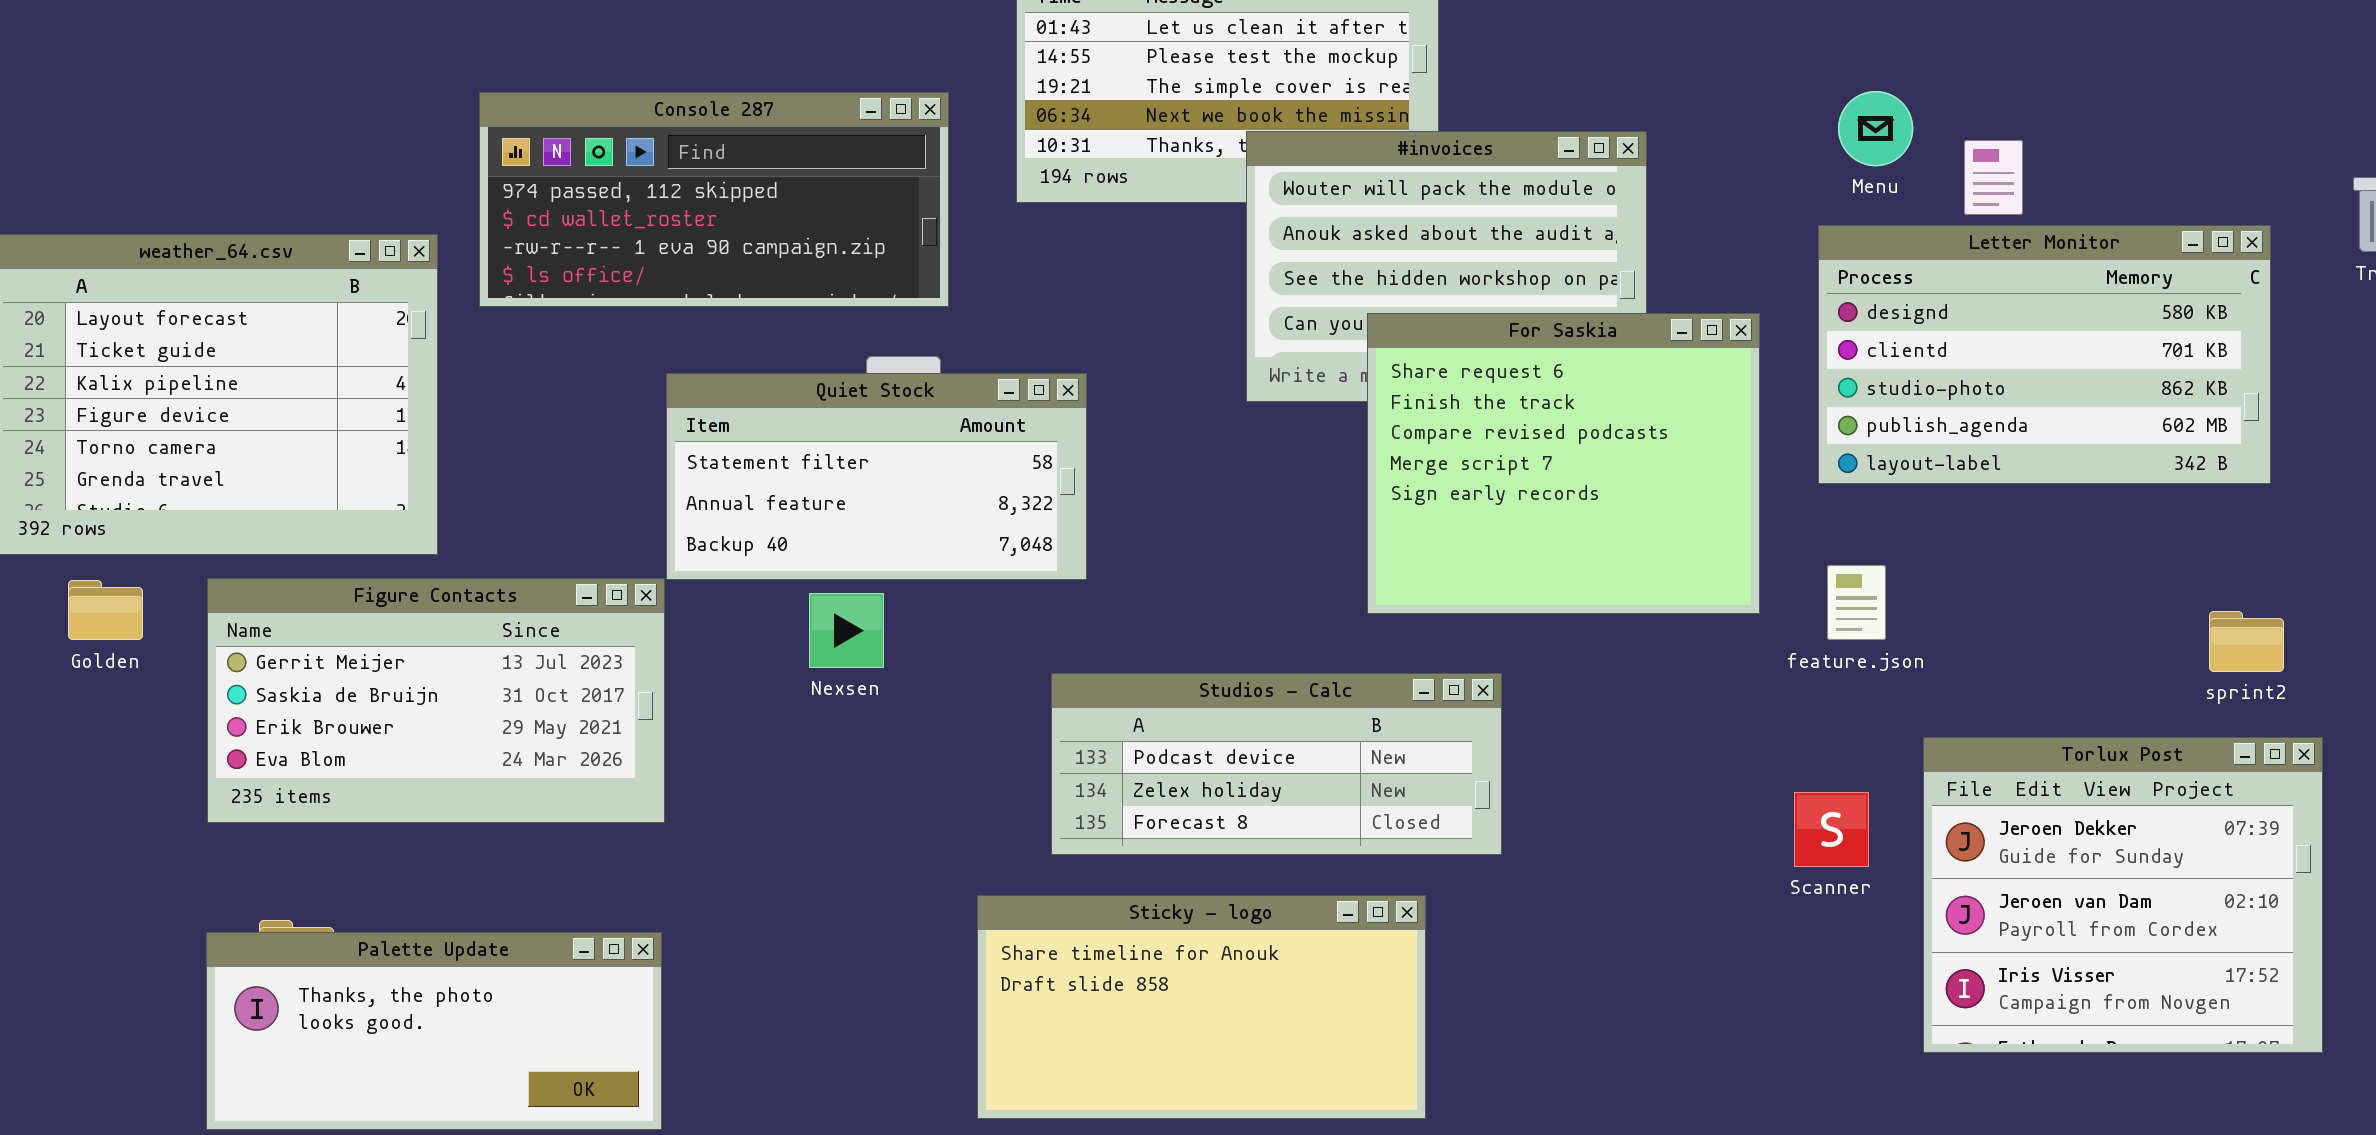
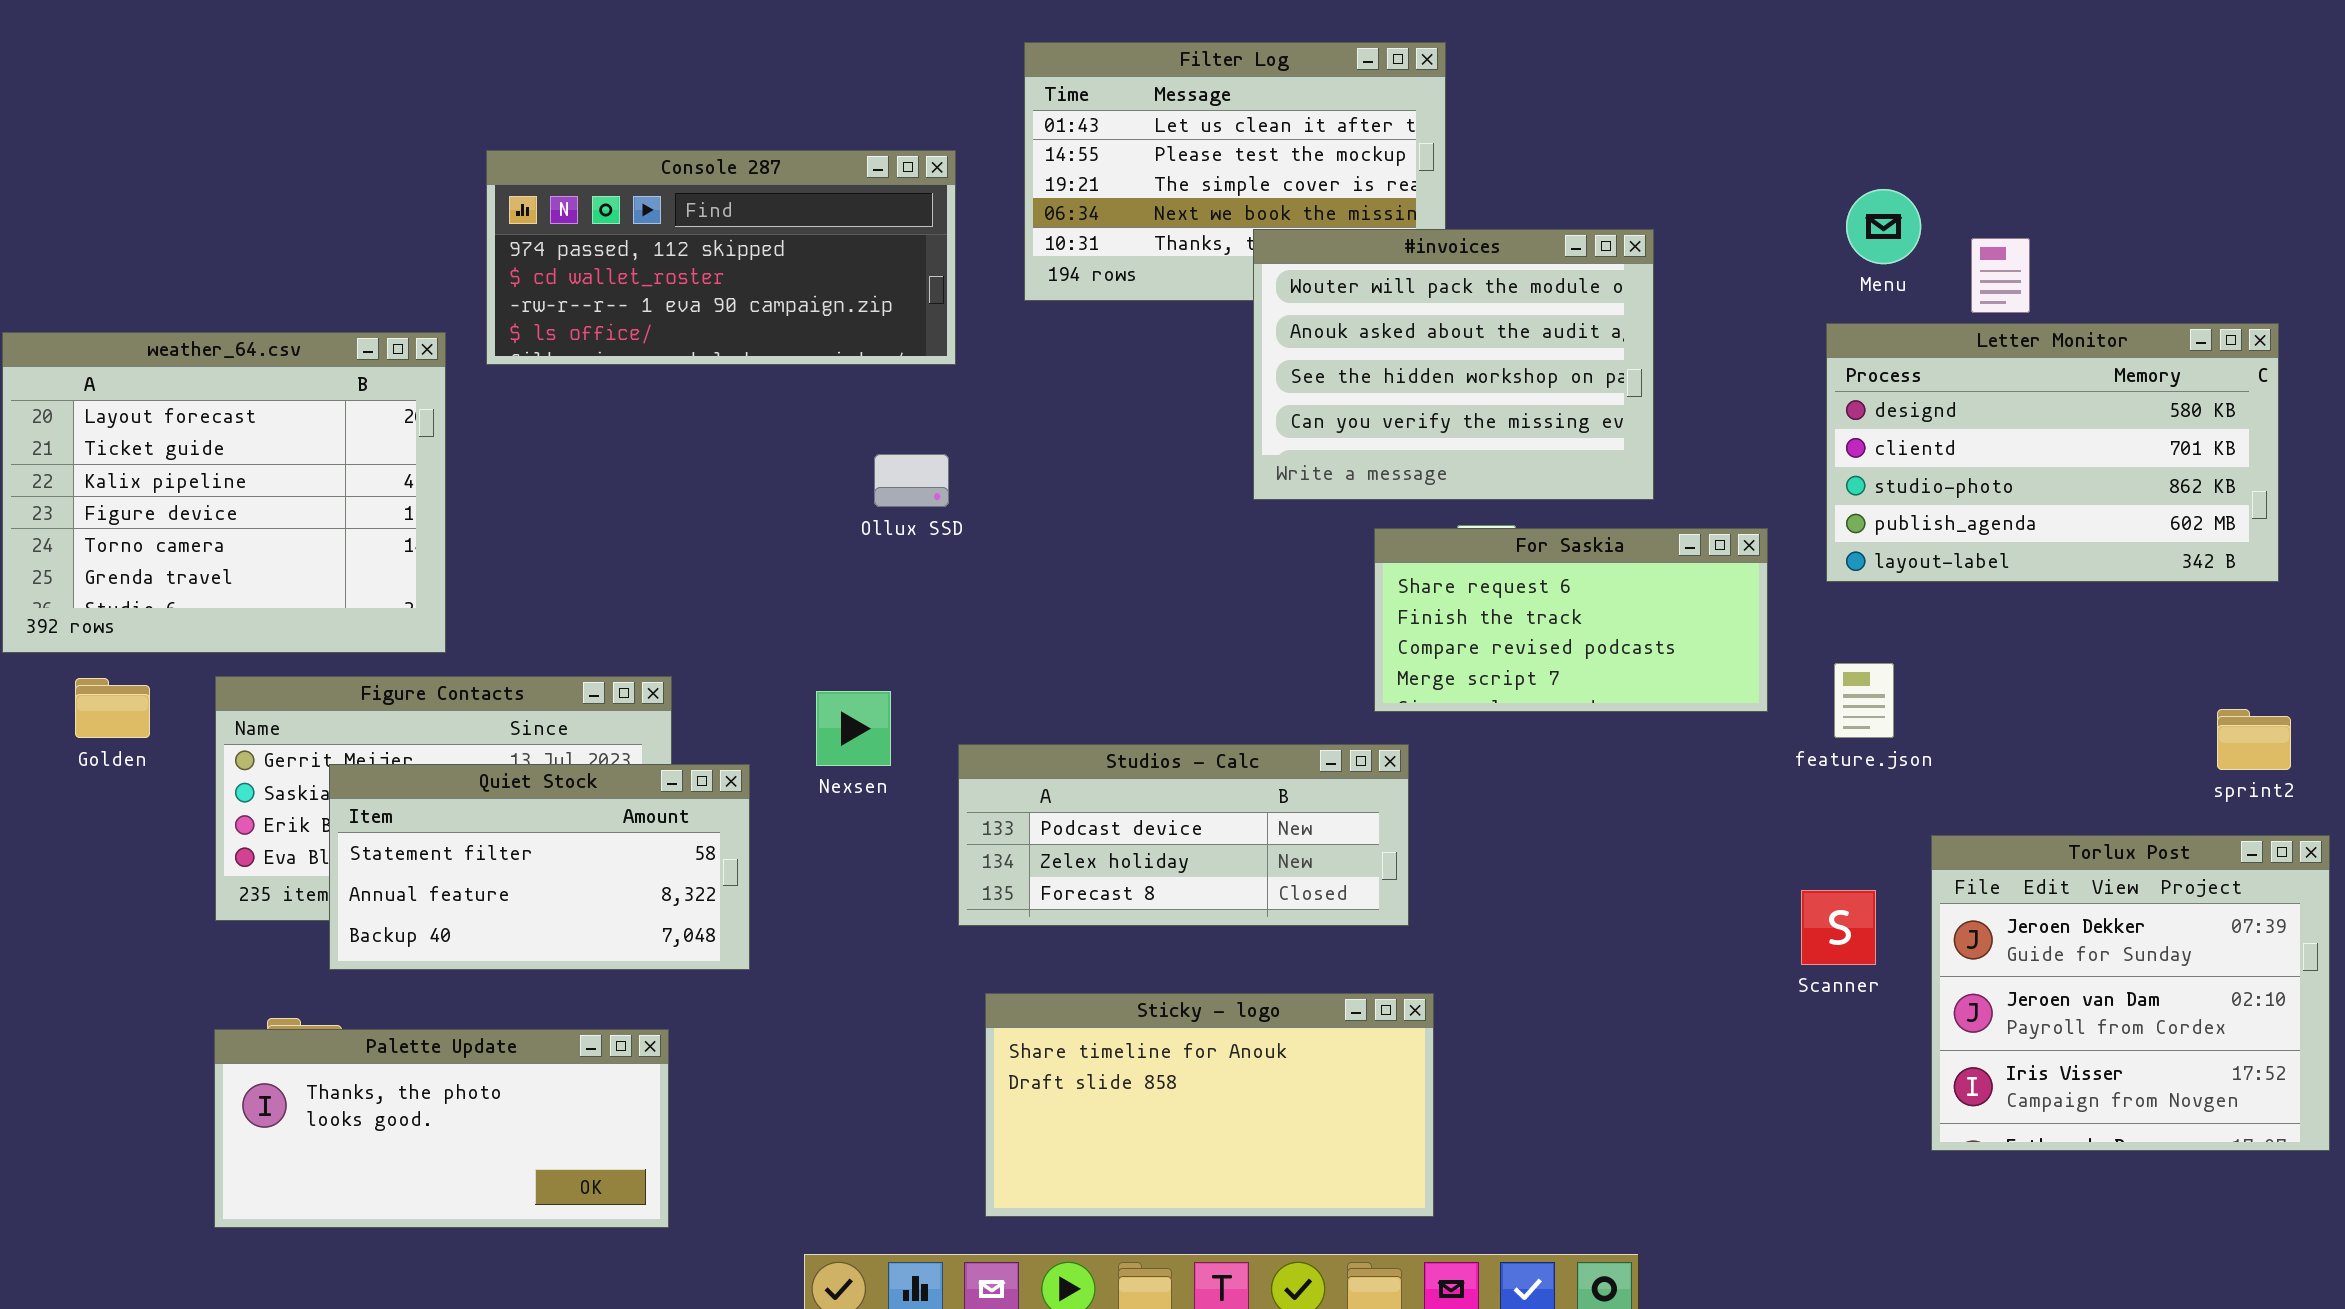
Console 287: [479,92,949,307] -> [486,150,956,365], moved
For Saskia: [1367,313,1760,614] -> [1374,528,1768,712], resized
Quiet Stock: [666,373,1087,580] -> [329,764,750,970], moved
Studios - Calc: [1051,673,1502,855] -> [958,744,1409,926], moved

